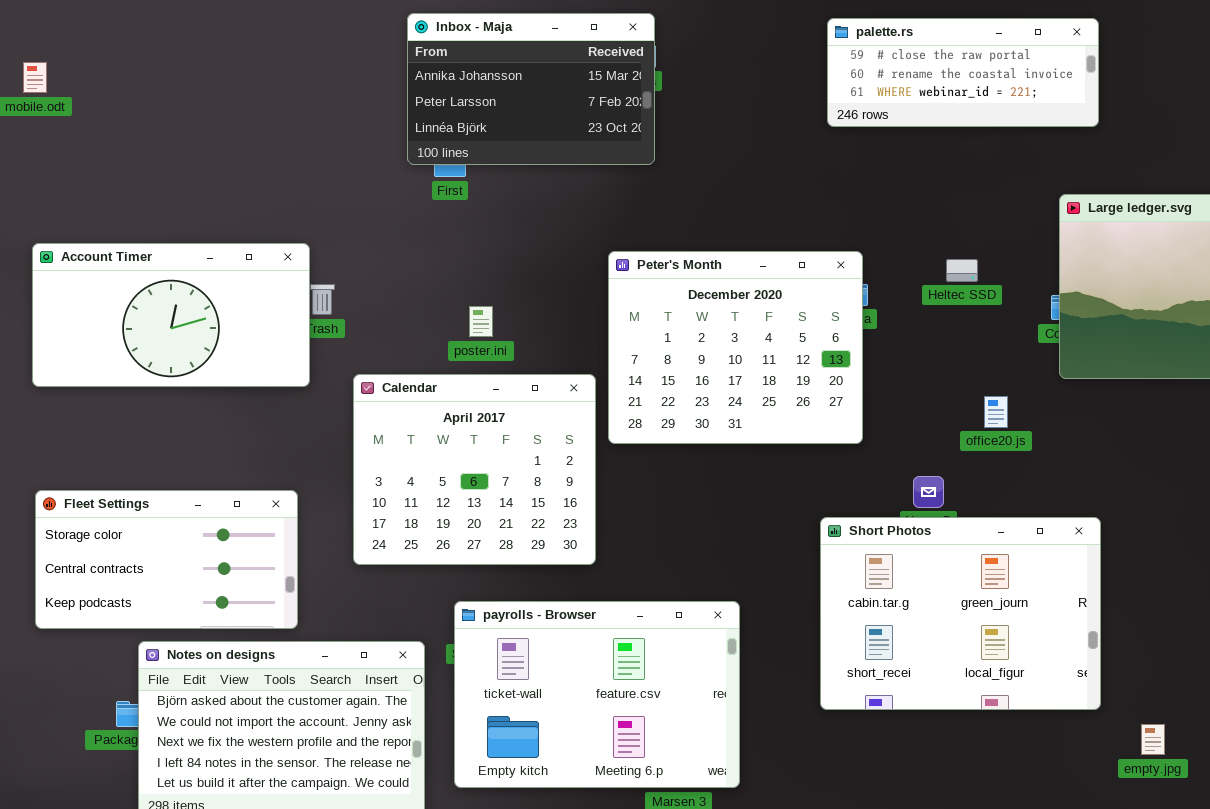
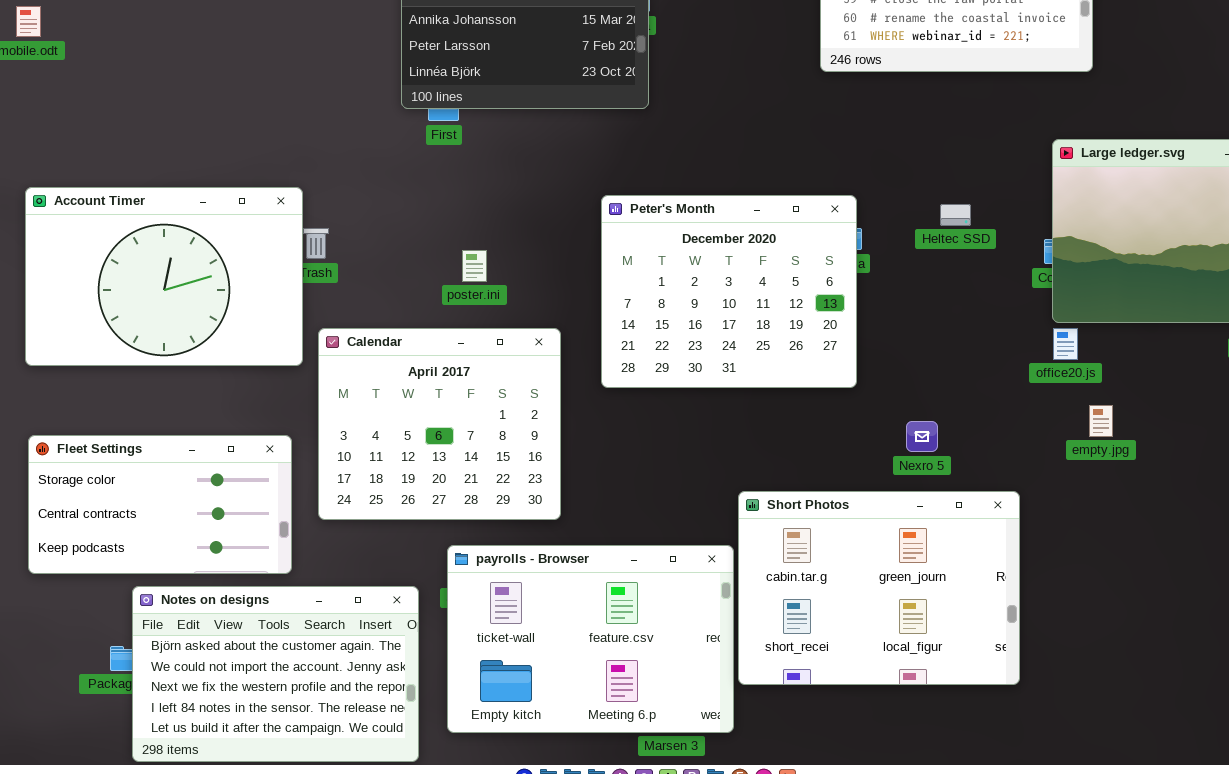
Account Timer: [32,243,310,387] -> [25,187,303,366], resized
Calendar: [353,374,596,565] -> [318,328,561,520], moved
office20.js: [984,396,1008,428] -> [1053,328,1078,360], moved
Short Photos: [820,517,1101,710] -> [738,491,1020,685], moved
empty.jpg: [1141,724,1165,755] -> [1089,405,1113,437], moved

